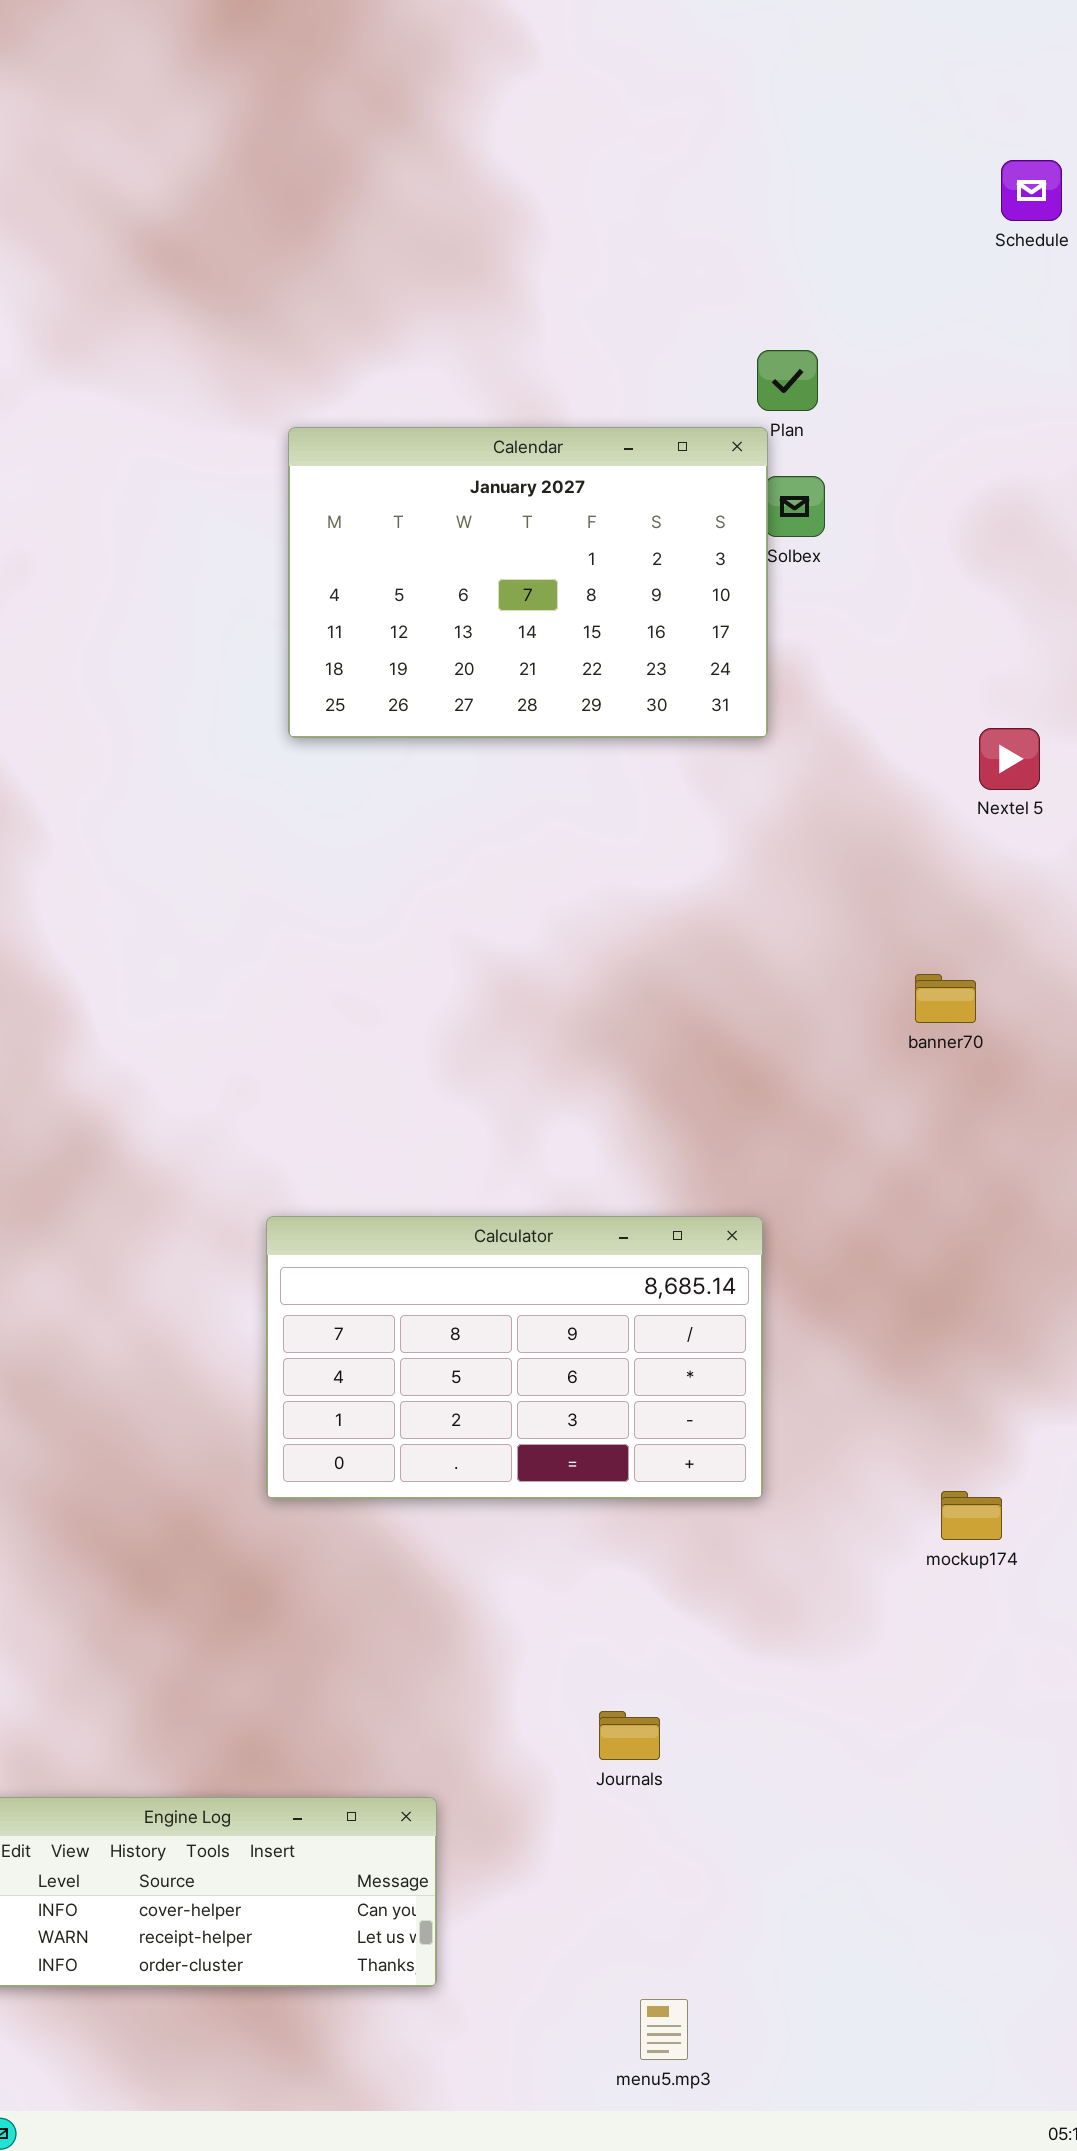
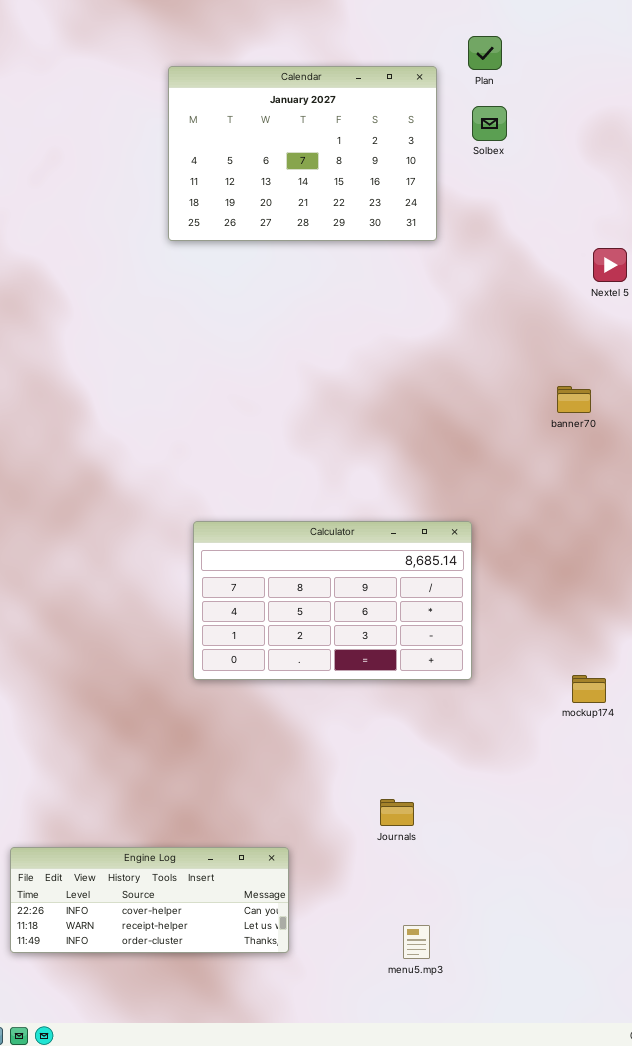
Calendar: [288,427,768,738] -> [168,66,437,241], moved
menu5.mp3: [640,1999,688,2060] -> [403,925,430,959], moved

